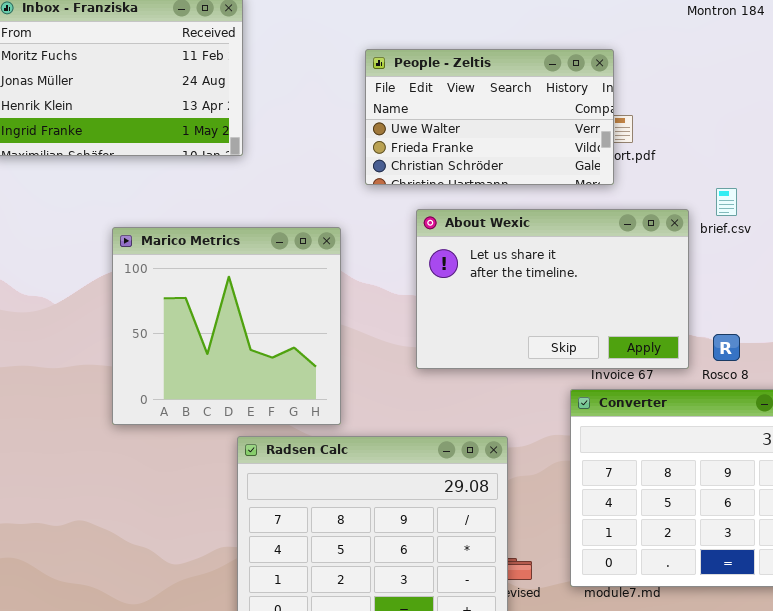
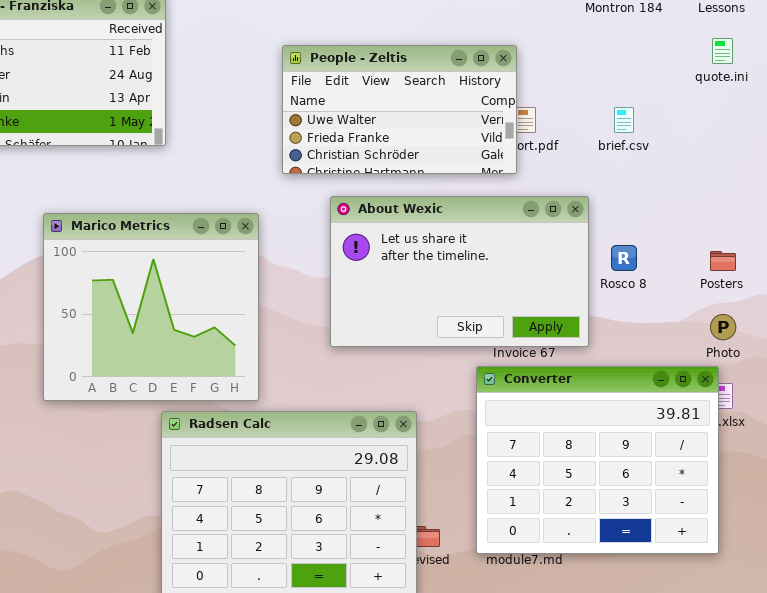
brief.csv: [716,188,737,216] -> [614,107,634,133], moved
Rosco 8: [713,334,740,361] -> [611,245,637,271], moved

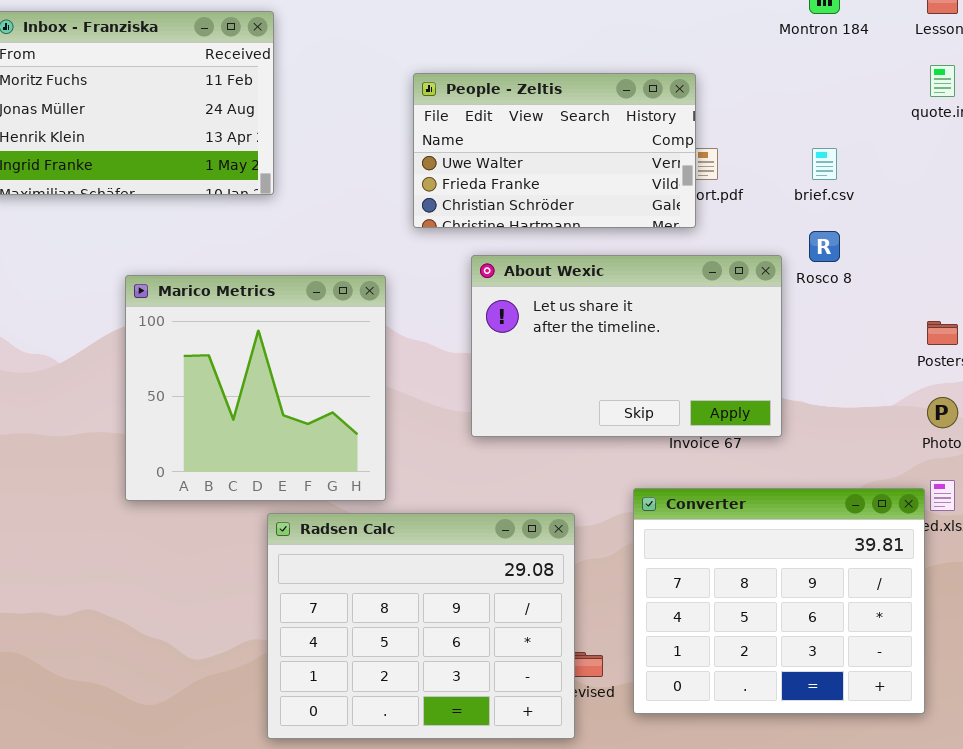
Rosco 8: [611,245,637,271] -> [809,231,840,262], moved
Converter: [476,366,719,554] -> [633,488,925,714], moved

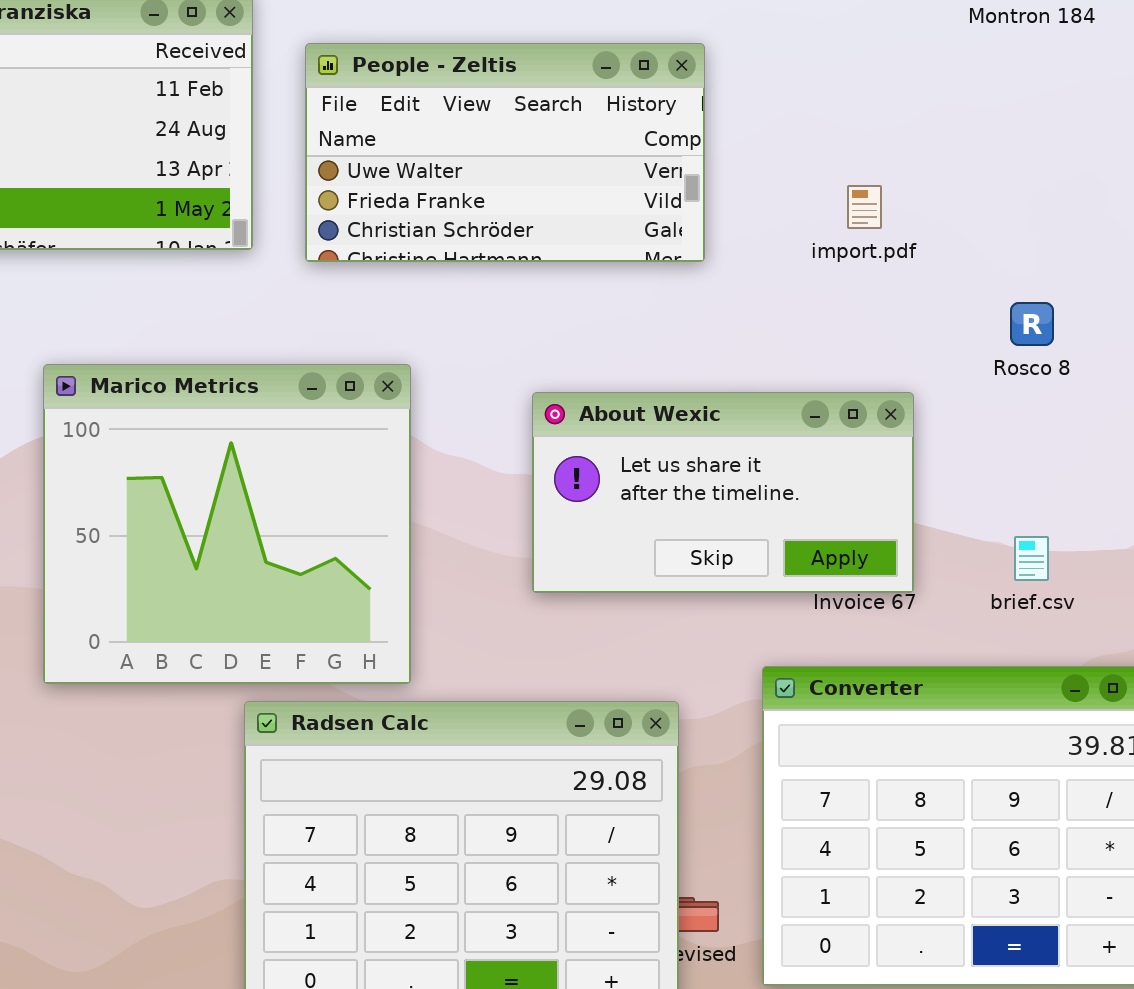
People - Zeltis: [413,73,696,228] -> [305,43,705,262], moved
brief.csv: [812,148,837,180] -> [1014,536,1049,581], moved
About Wexic: [471,255,782,437] -> [532,392,914,593], resized

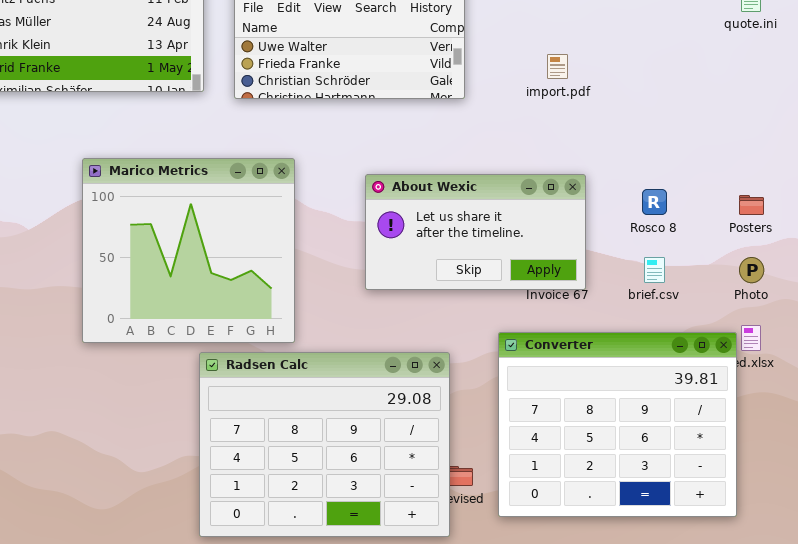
Rosco 8: [1010,302,1054,346] -> [642,189,667,215], moved

